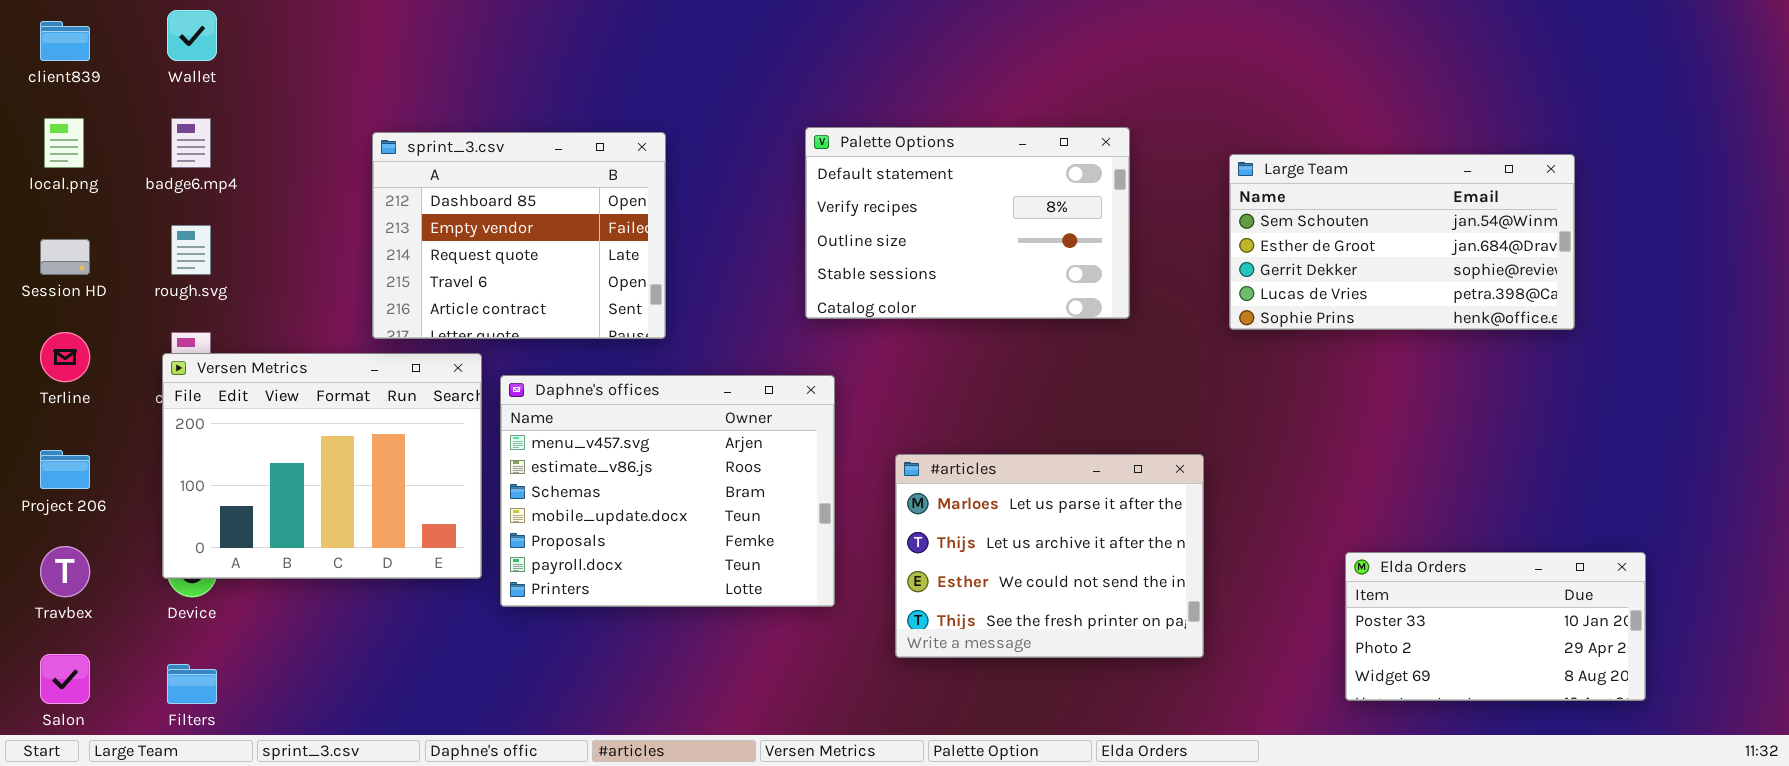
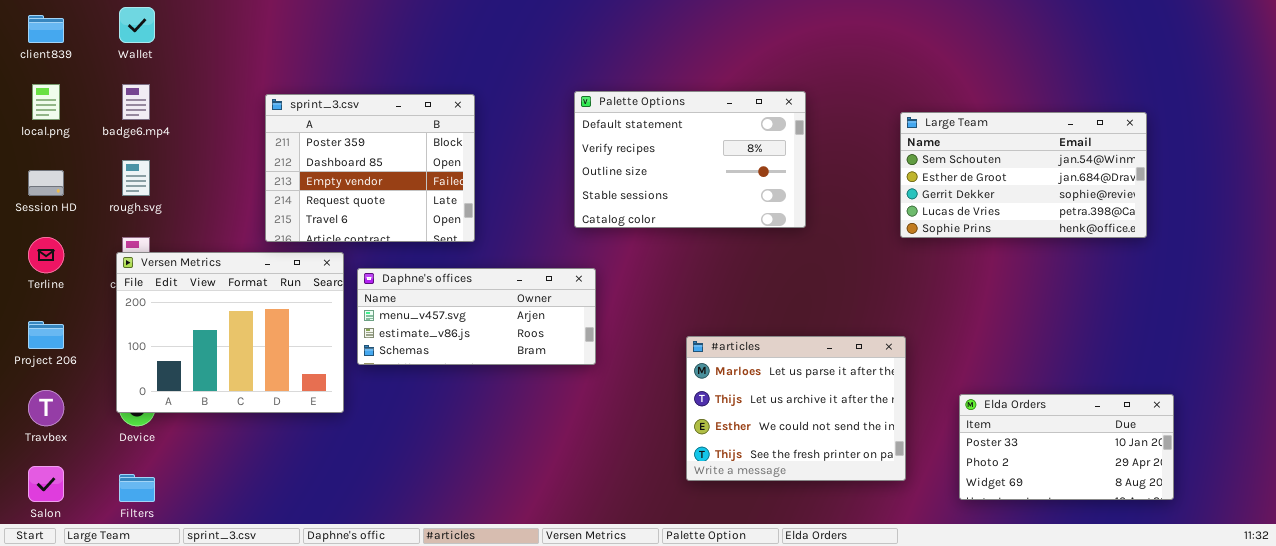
sprint_3.csv: [372,132,666,339] -> [265,94,475,242], scrolled up 1 row
Large Team: [1229,154,1575,330] -> [900,112,1147,238], moved
Daphne's offices: [500,375,835,607] -> [357,268,596,365], resized
#articles: [895,454,1204,658] -> [686,336,906,481], moved

